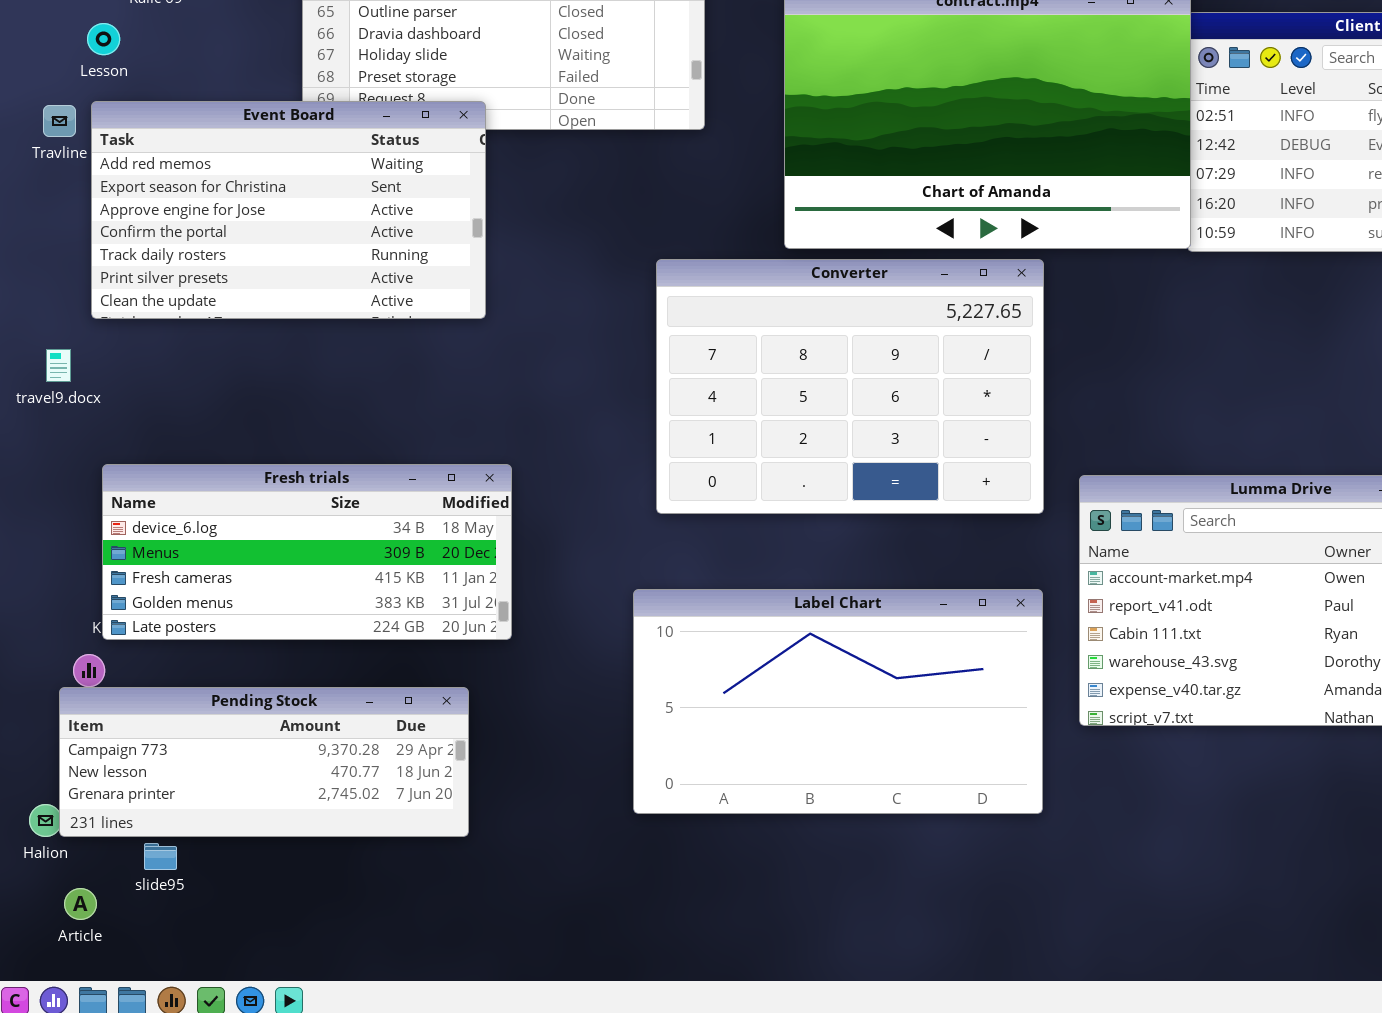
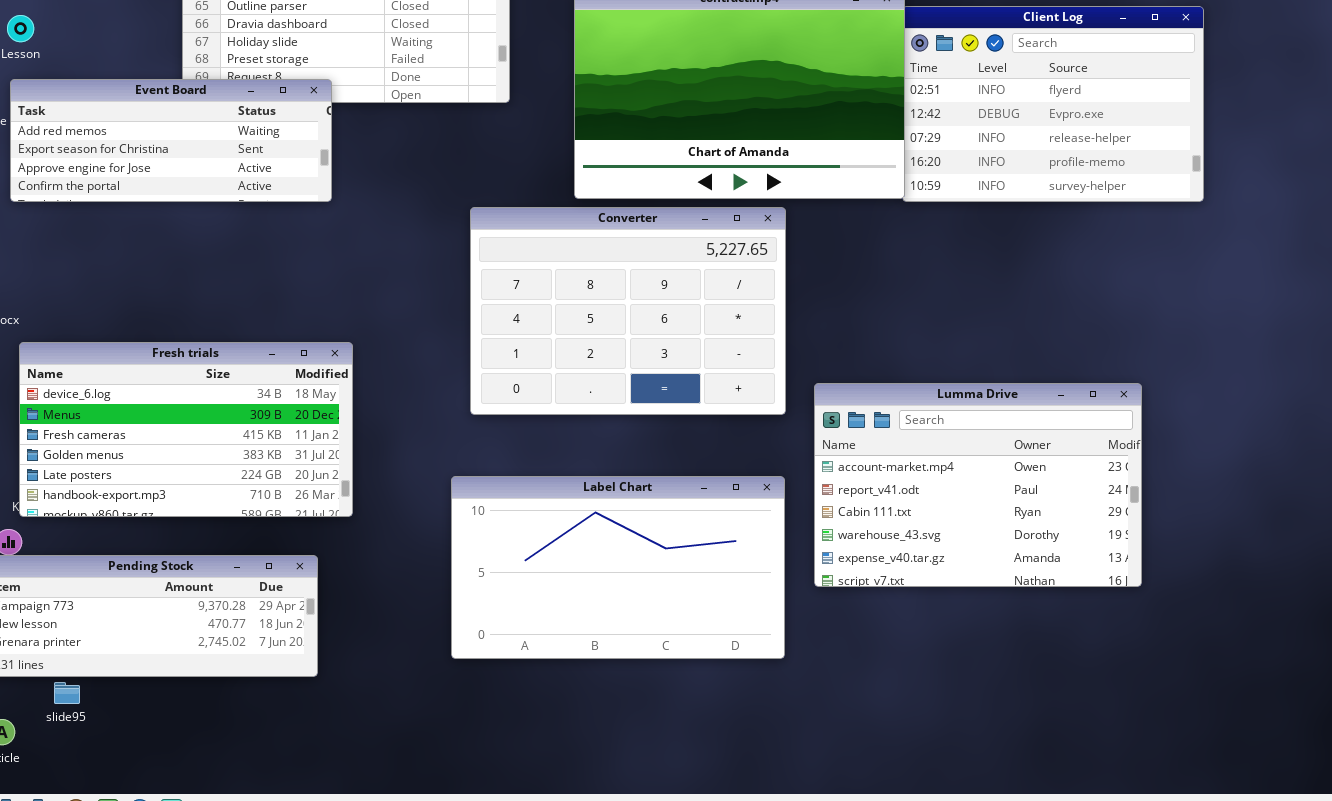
Event Board: [91,101,486,319] -> [10,79,332,202], resized
Fresh trials: [102,464,512,640] -> [19,342,353,517], resized

